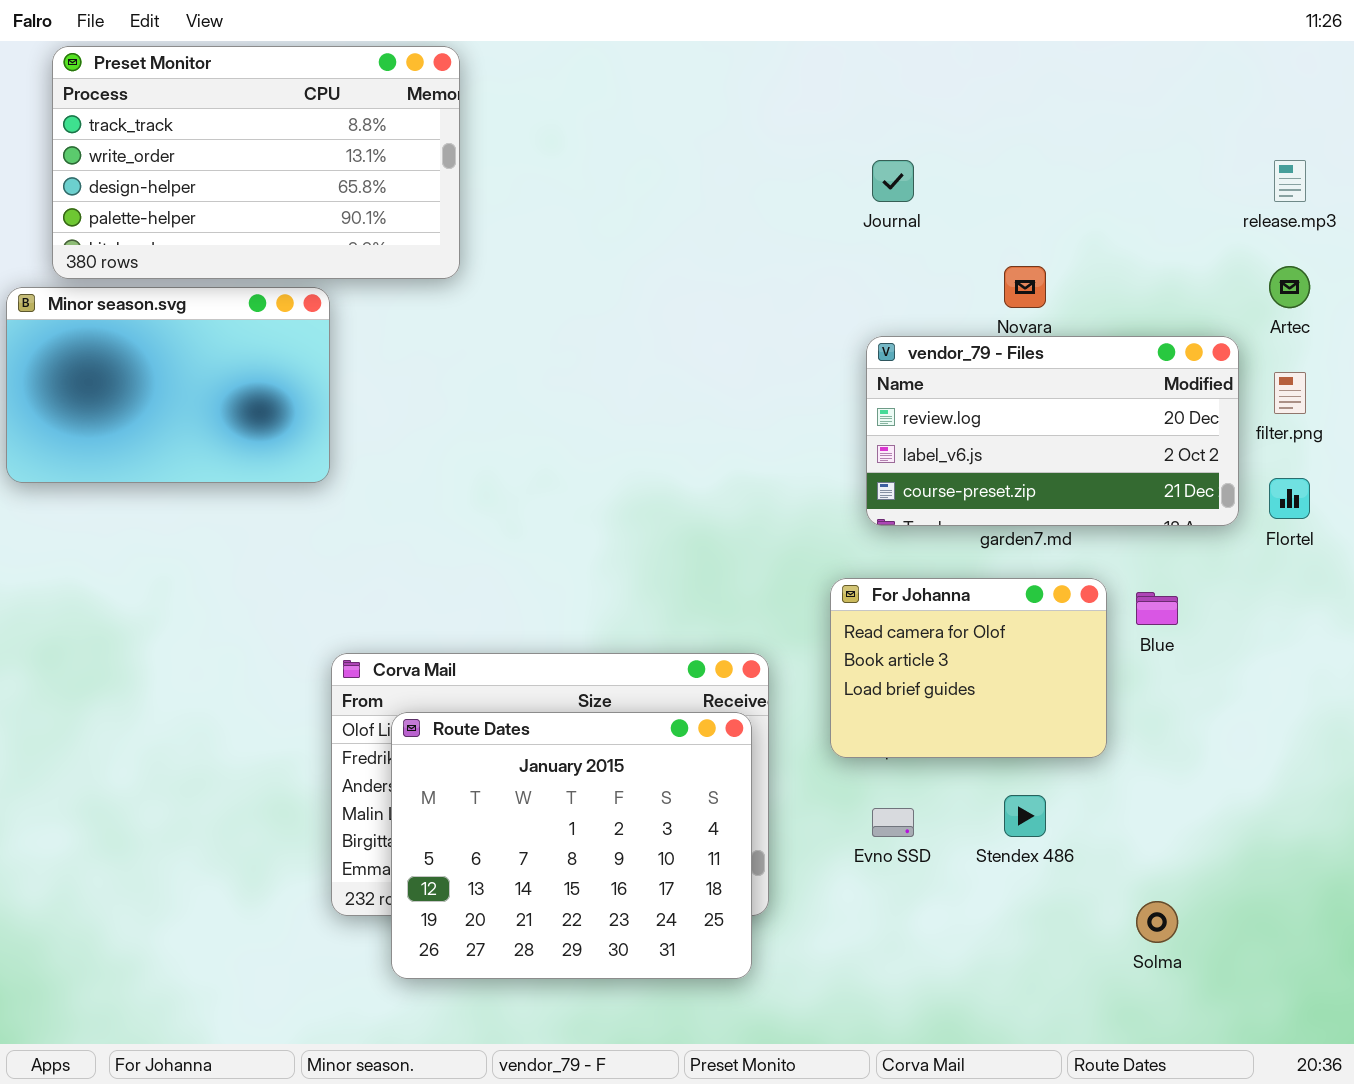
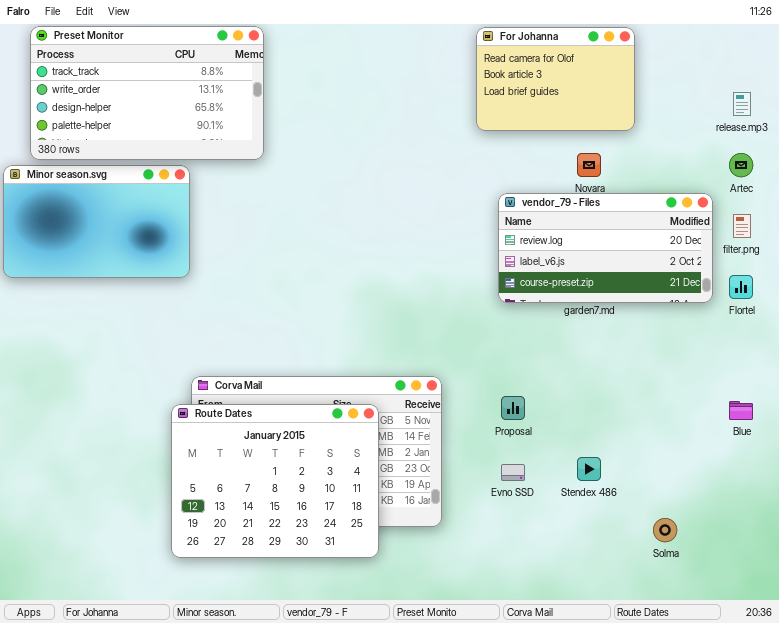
For Johanna: [830,578,1107,758] -> [476,27,635,131], moved
Blue: [1136,592,1178,625] -> [729,401,753,420], moved
Route Dates: [391,712,752,979] -> [171,404,379,558], moved

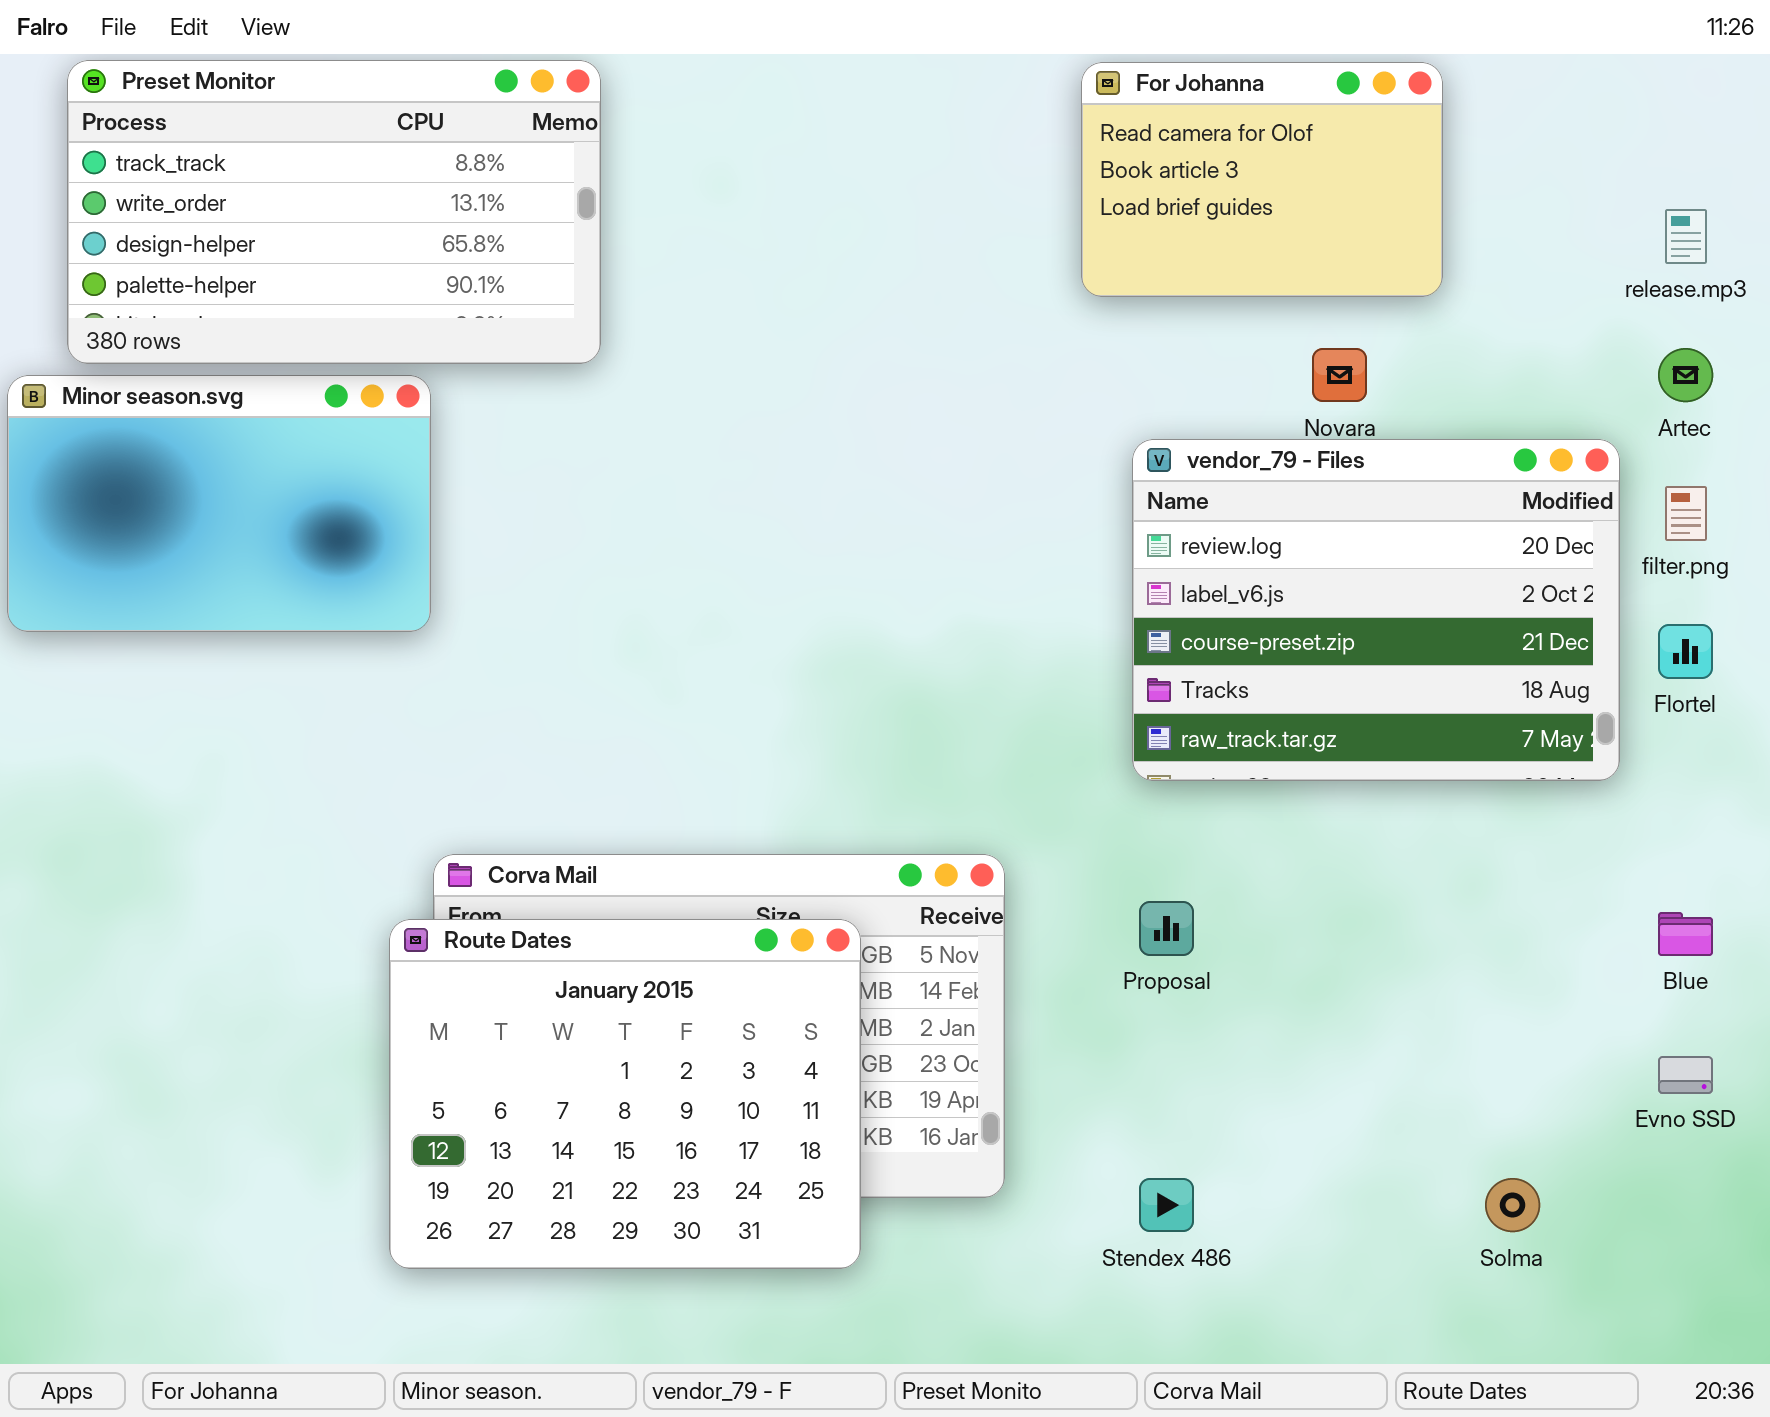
vendor_79 - Files: [498,193,713,303] -> [1132,439,1620,781], resized
Stendex 486: [577,457,601,481] -> [1139,1178,1194,1232], moved
Evno SSD: [501,464,525,481] -> [1658,1056,1713,1094], moved

